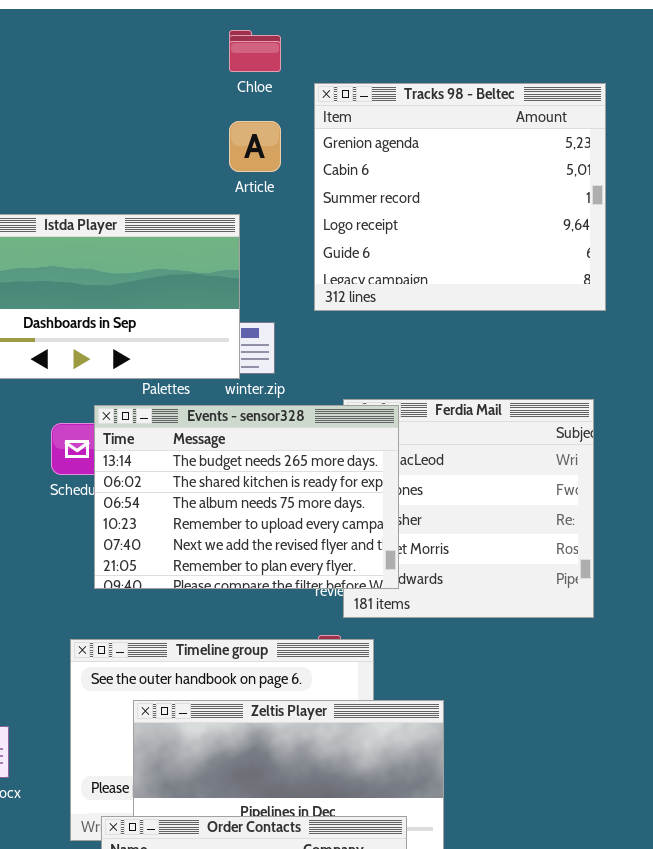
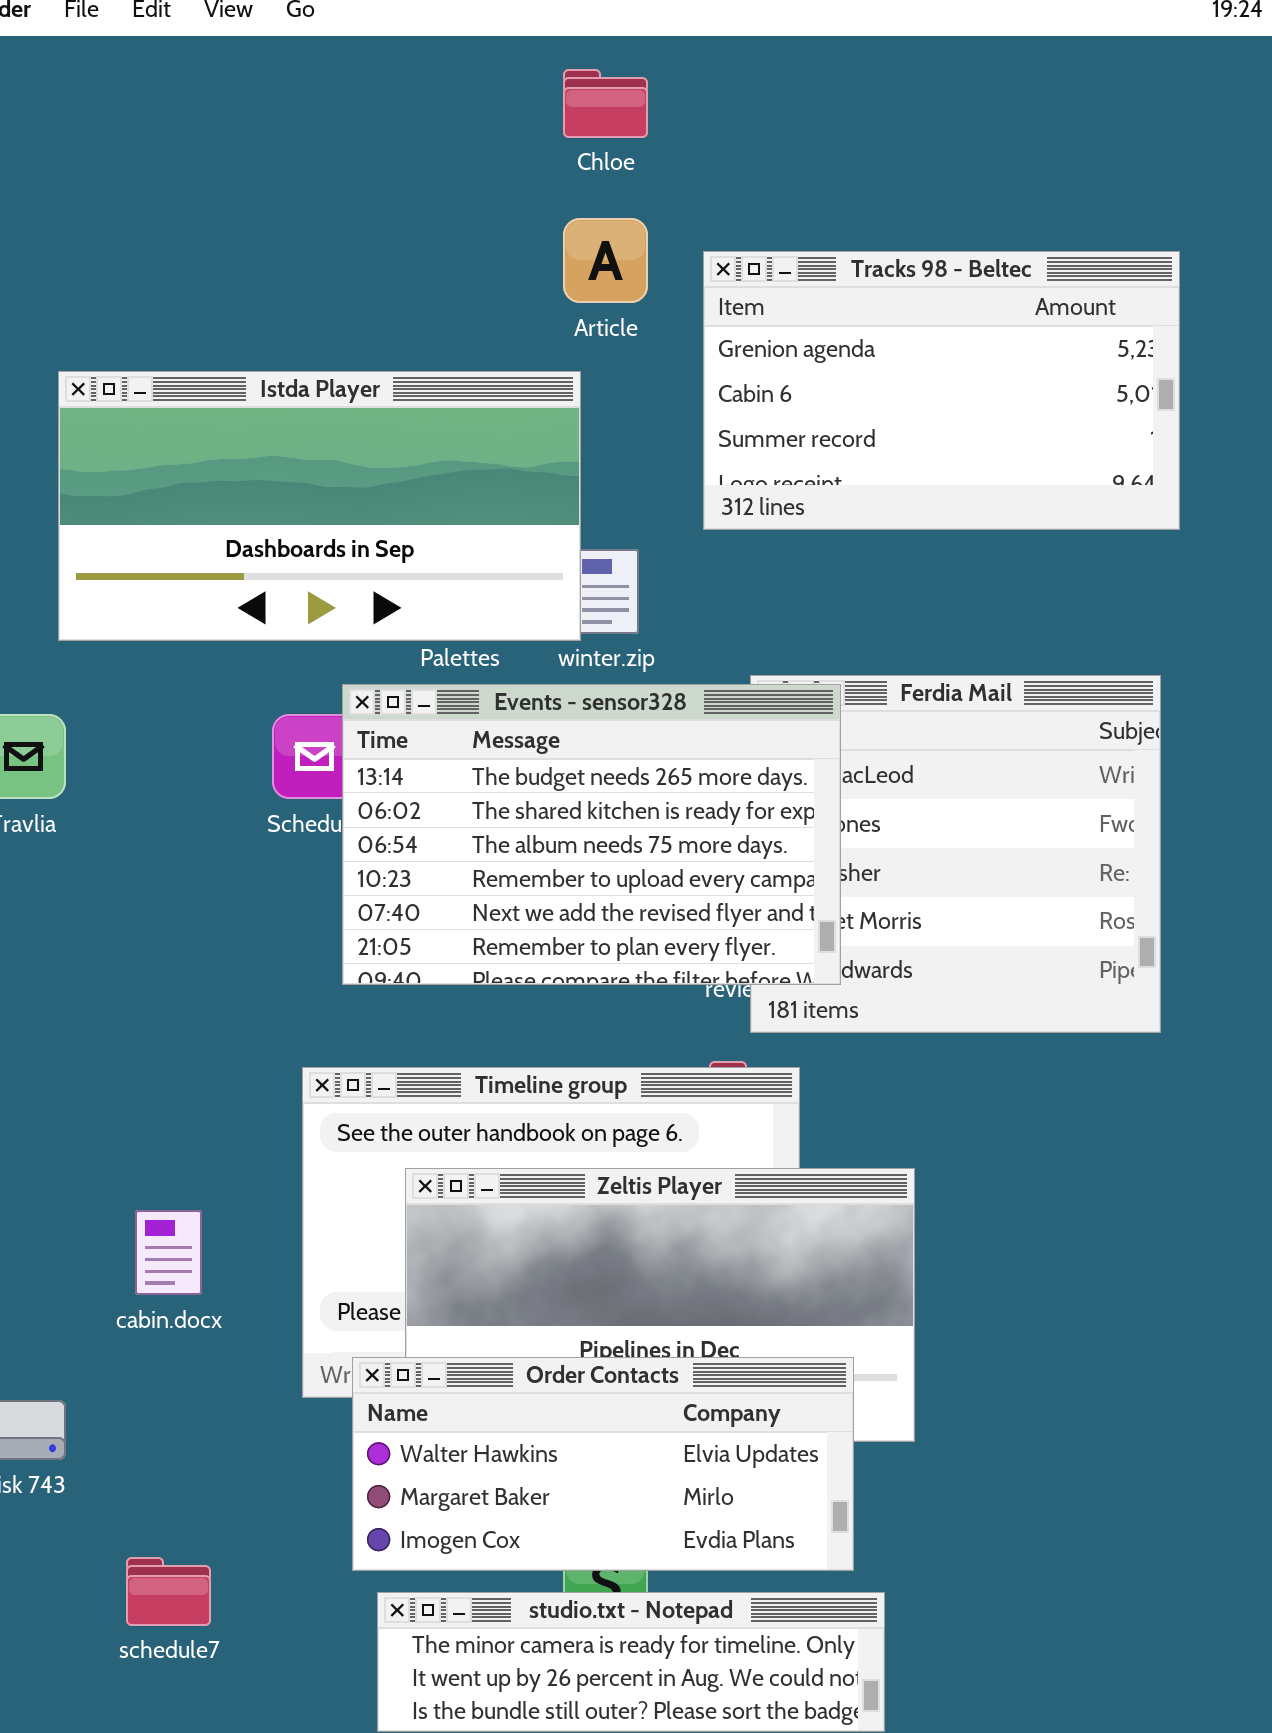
Tracks 98 - Beltec: [314,83,606,311] -> [703,251,1180,530], resized

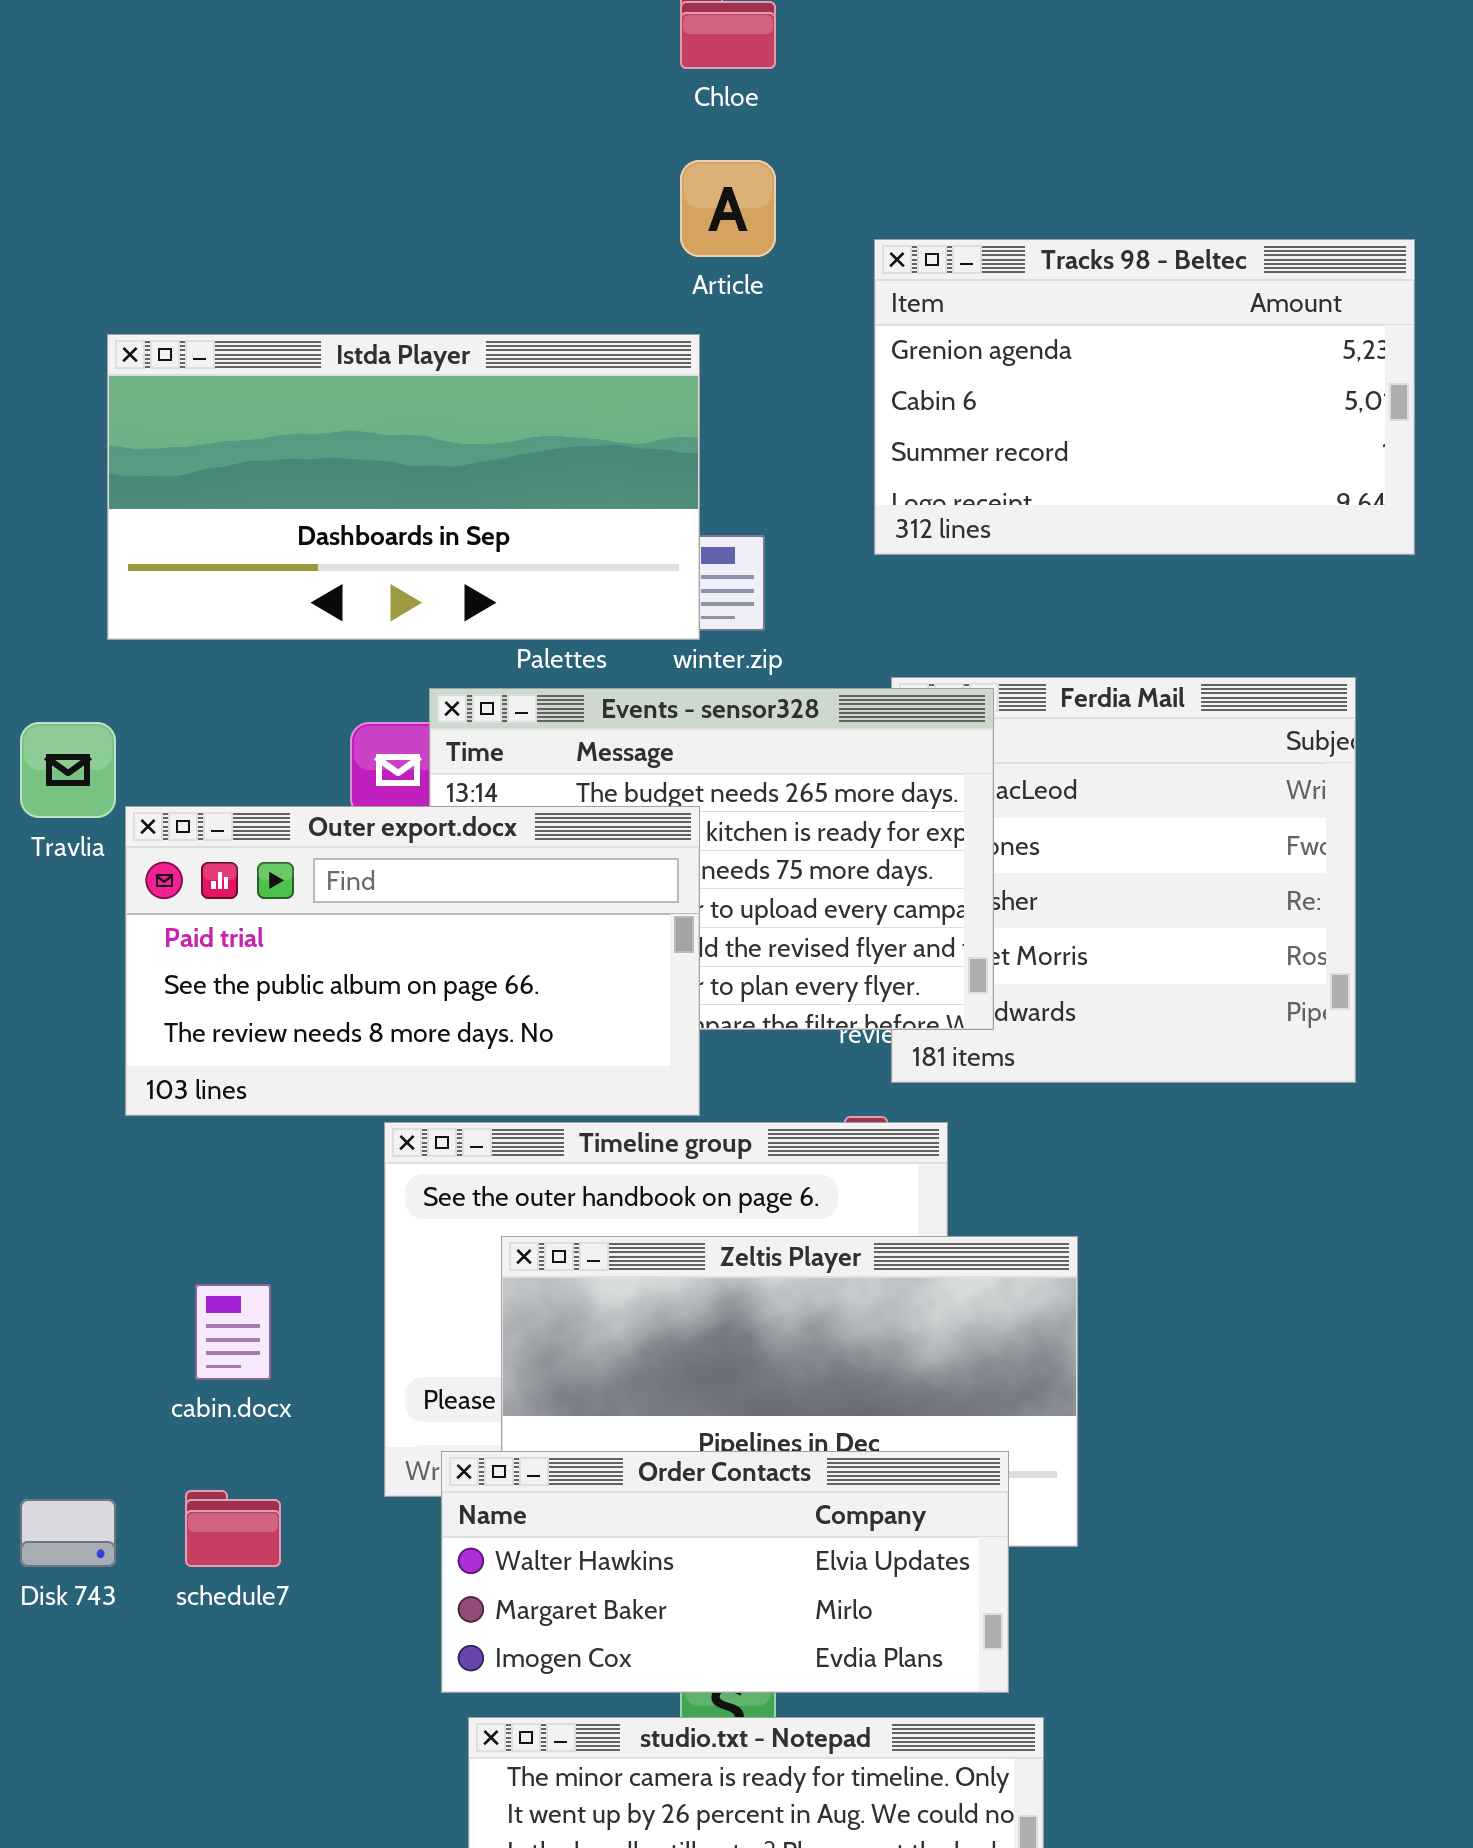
Tracks 98 - Beltec: [703,251,1180,530] -> [874,239,1415,555], moved
Outer export.docx: none -> [125,806,700,1116], opened
schedule7: [126,1557,211,1626] -> [185,1490,281,1567], moved

